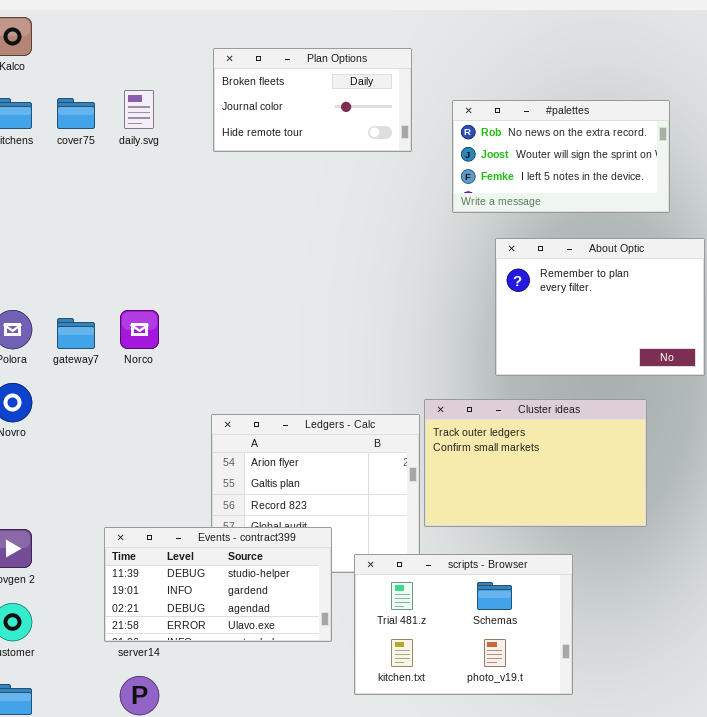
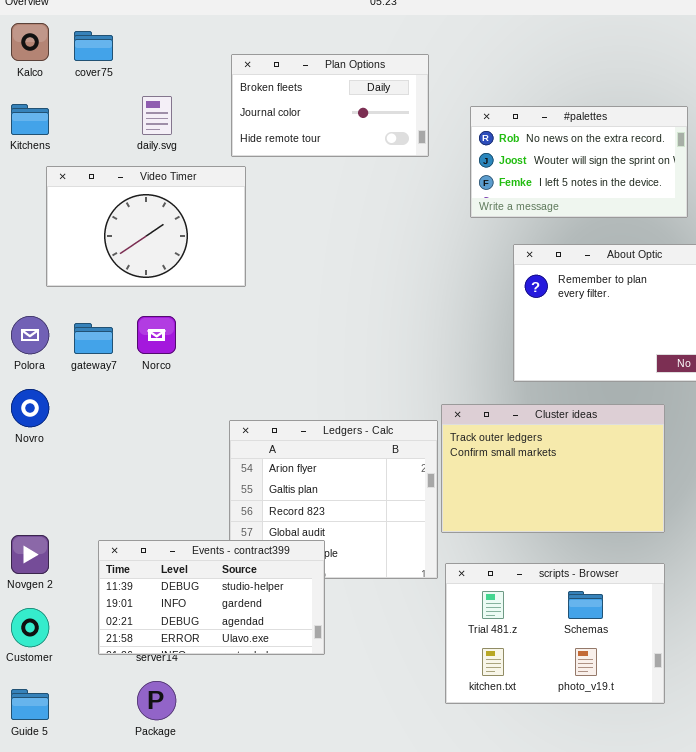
cover75: [57,98,95,129] -> [74,31,113,61], moved
Video Timer: none -> [46,166,246,287], opened
Events - contract399: [104,527,332,642] -> [98,540,325,655], moved
scripts - Browser: [354,554,573,695] -> [445,563,665,704], moved

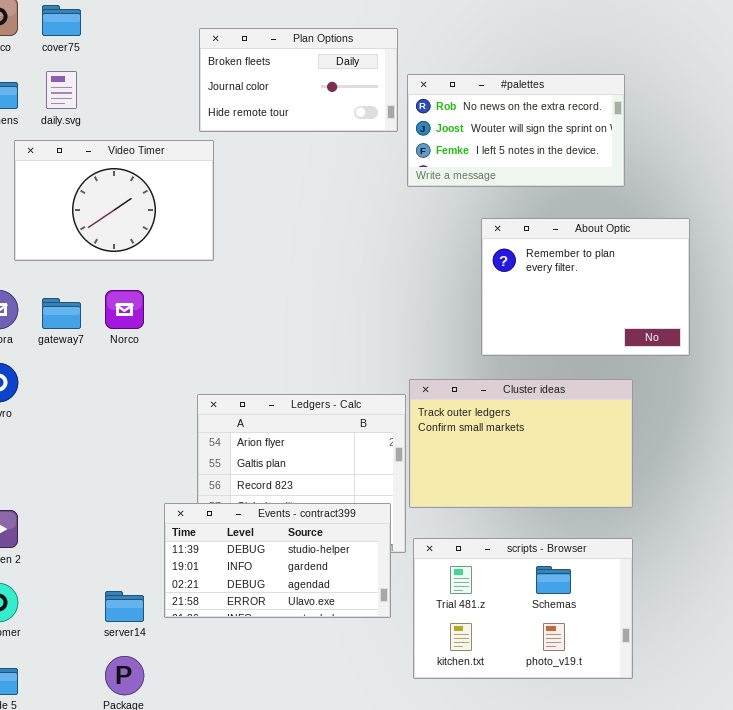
daily.svg: [142,96,172,135] -> [46,71,77,109], moved
#palettes: [470,106,688,218] -> [407,74,625,187], moved
Events - contract399: [98,540,325,655] -> [164,503,391,618], moved

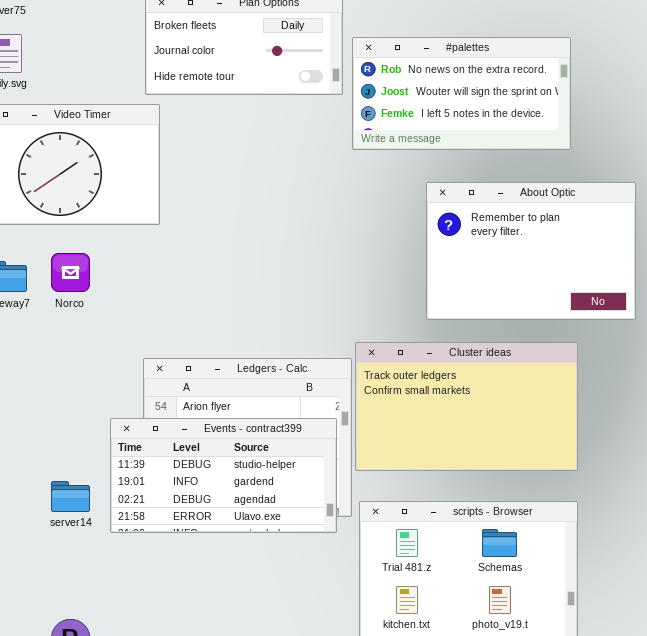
Events - contract399: [164,503,391,618] -> [110,418,337,533], moved
server14: [105,591,144,622] -> [51,481,90,512], moved

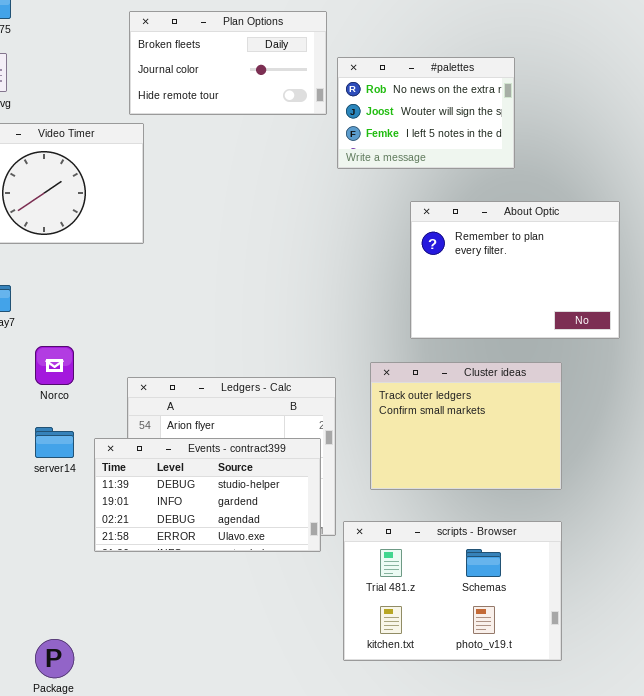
#palettes: [352,37,571,150] -> [337,57,515,169], resized
Norco: [51,253,90,292] -> [35,346,74,385], moved
Cluster ideas: [355,342,578,471] -> [370,362,562,490], resized
server14: [51,481,90,512] -> [35,427,74,458], moved

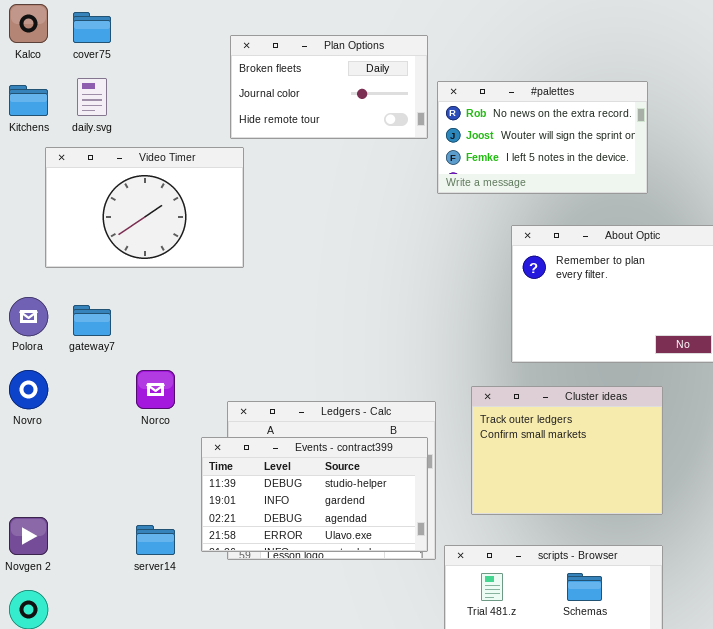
#palettes: [337,57,515,169] -> [437,81,648,194], resized
server14: [35,427,74,458] -> [136,525,175,555], moved
Events - contract399: [94,438,321,552] -> [201,437,428,552], moved

